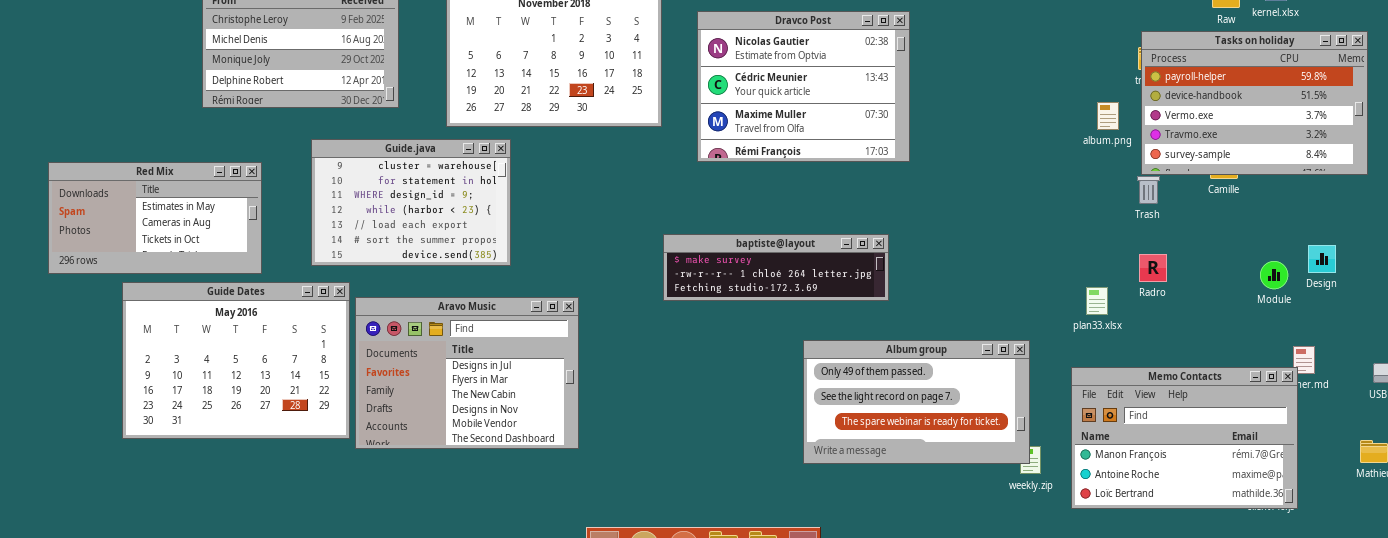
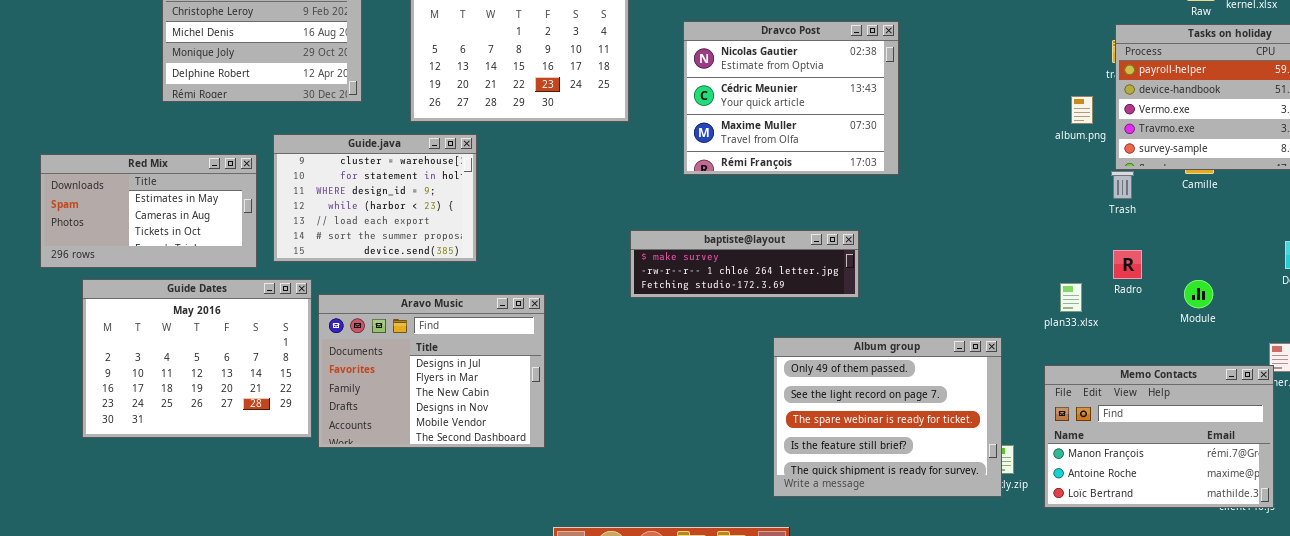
Dravco Post: [697,11,910,162] -> [683,21,899,175], moved
Red Mix: [48,162,262,274] -> [40,154,257,268], moved
Module: [1260,261,1288,289] -> [1184,280,1213,308], moved
Album group: [803,340,1030,464] -> [773,337,1002,497], resized

